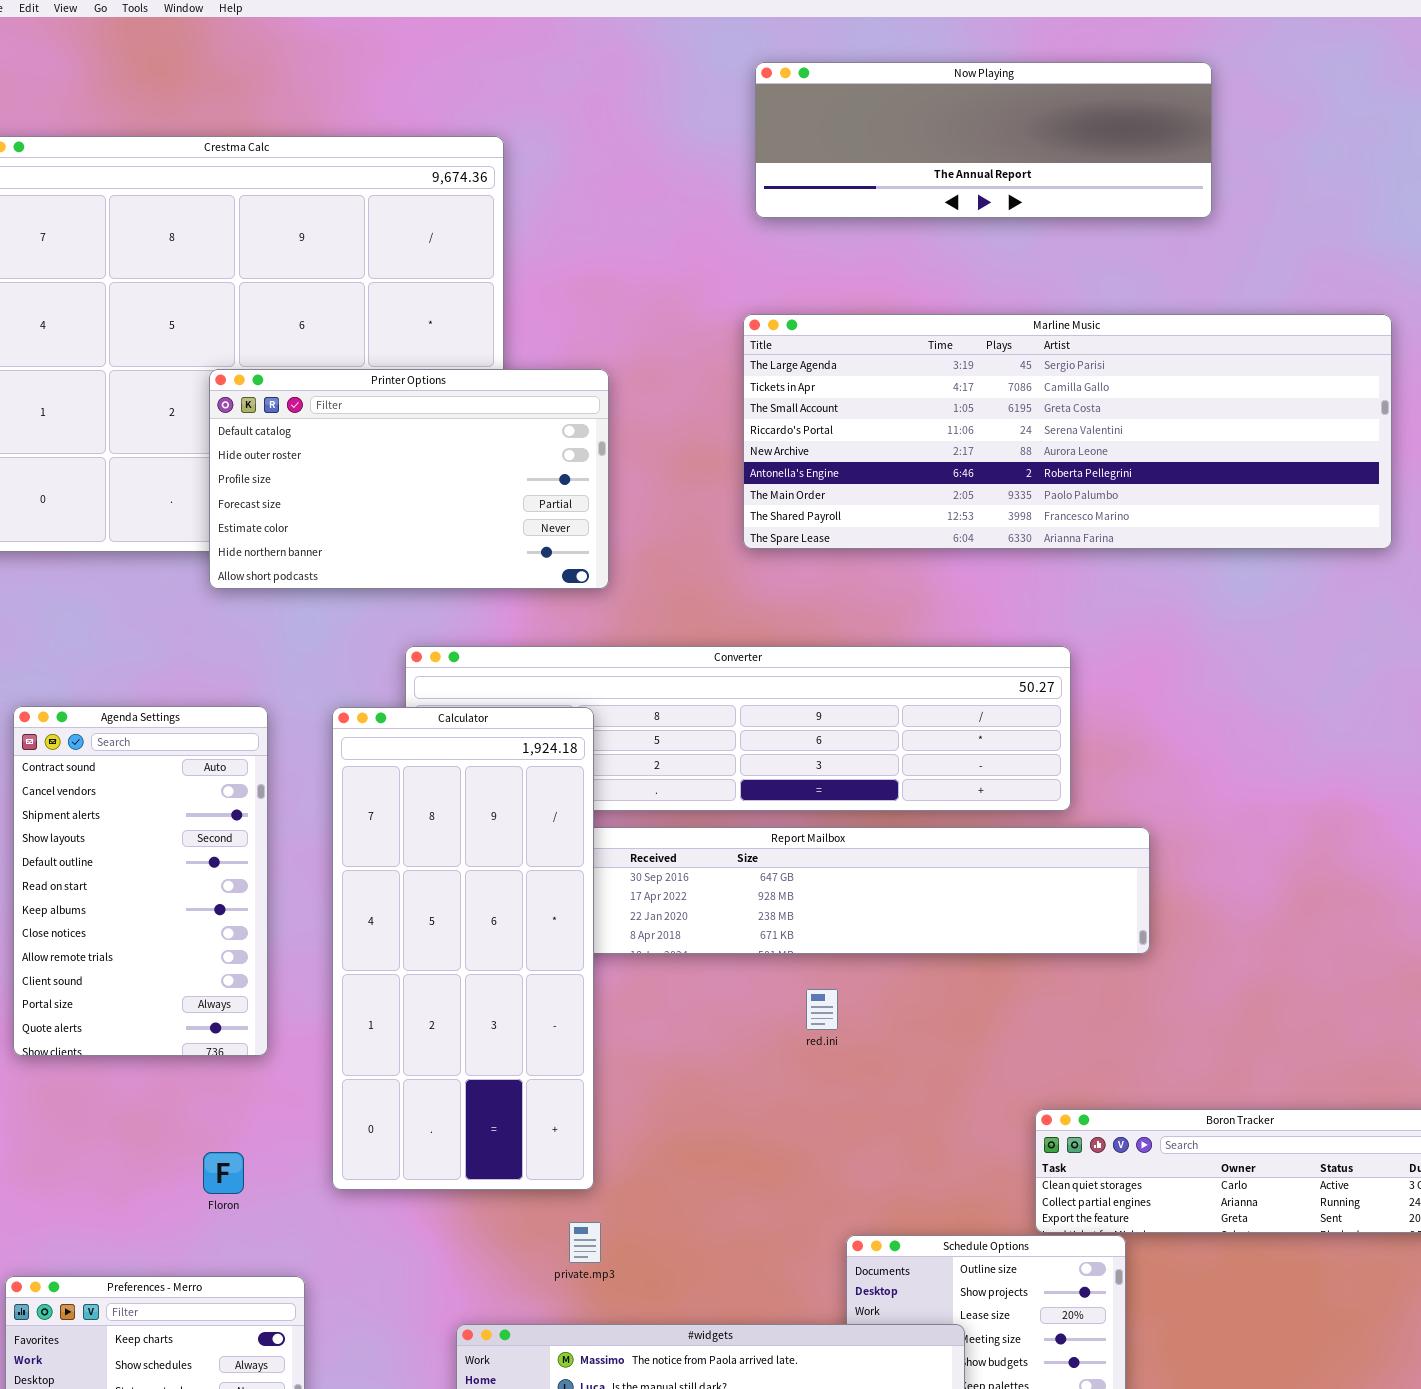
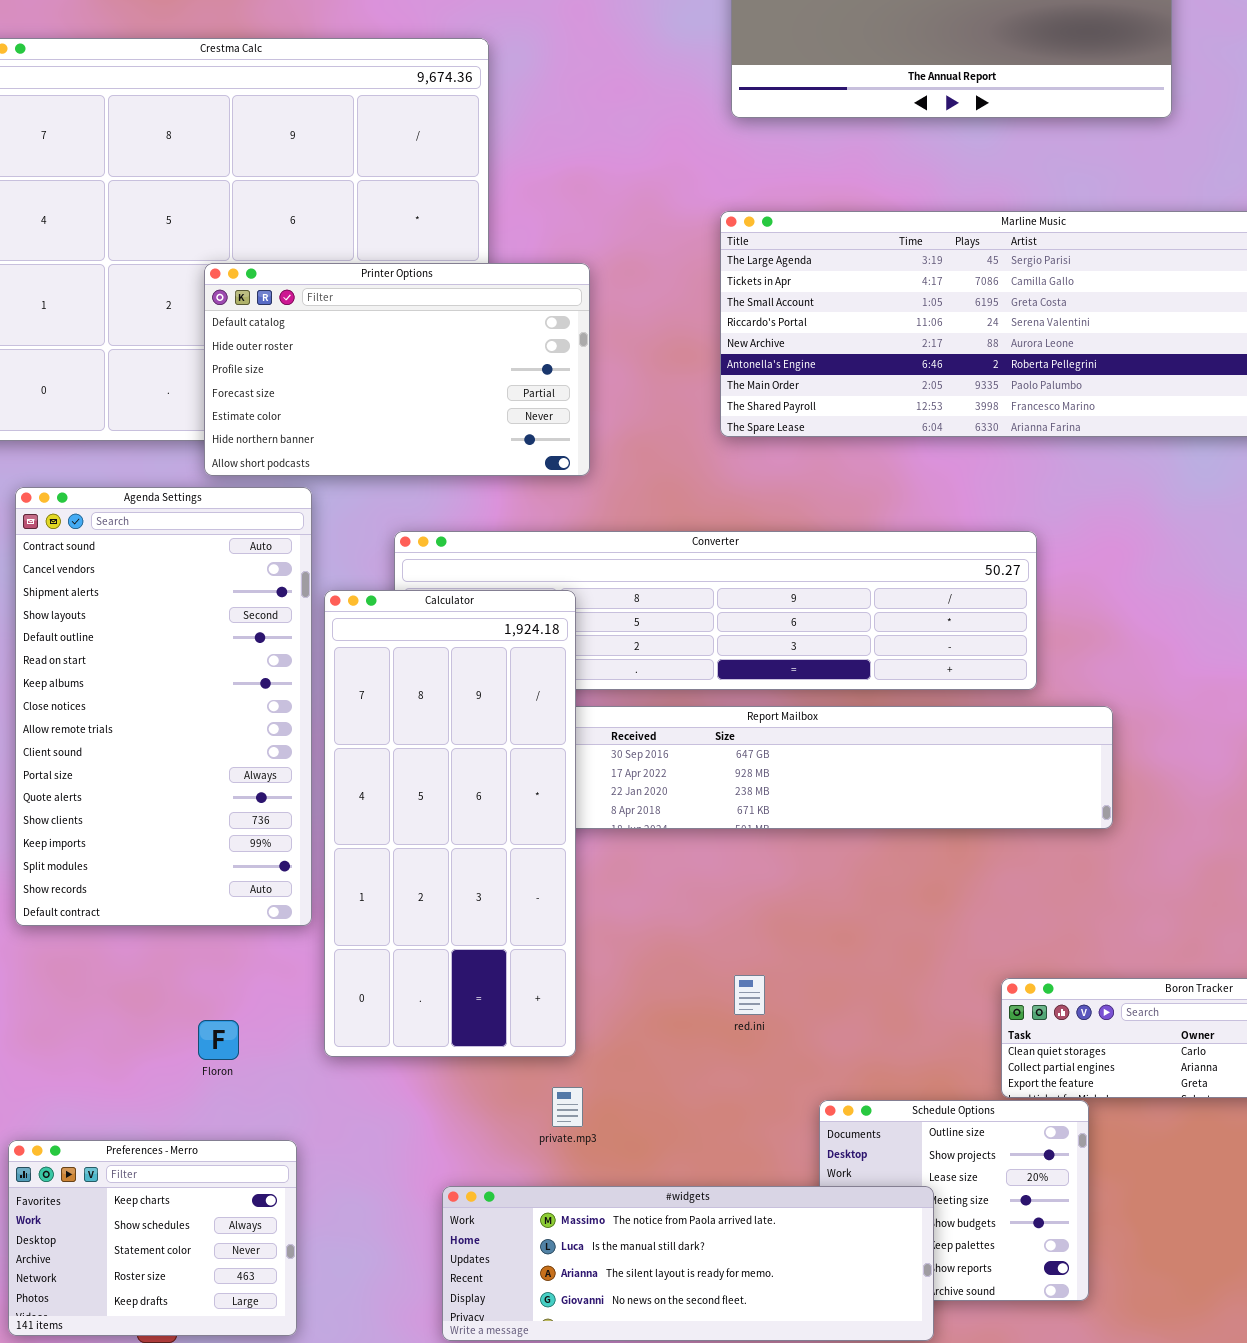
Agenda Settings: [13,706,268,1056] -> [15,487,312,926], resized
red.ini: [806,989,838,1030] -> [734,975,765,1015], moved

